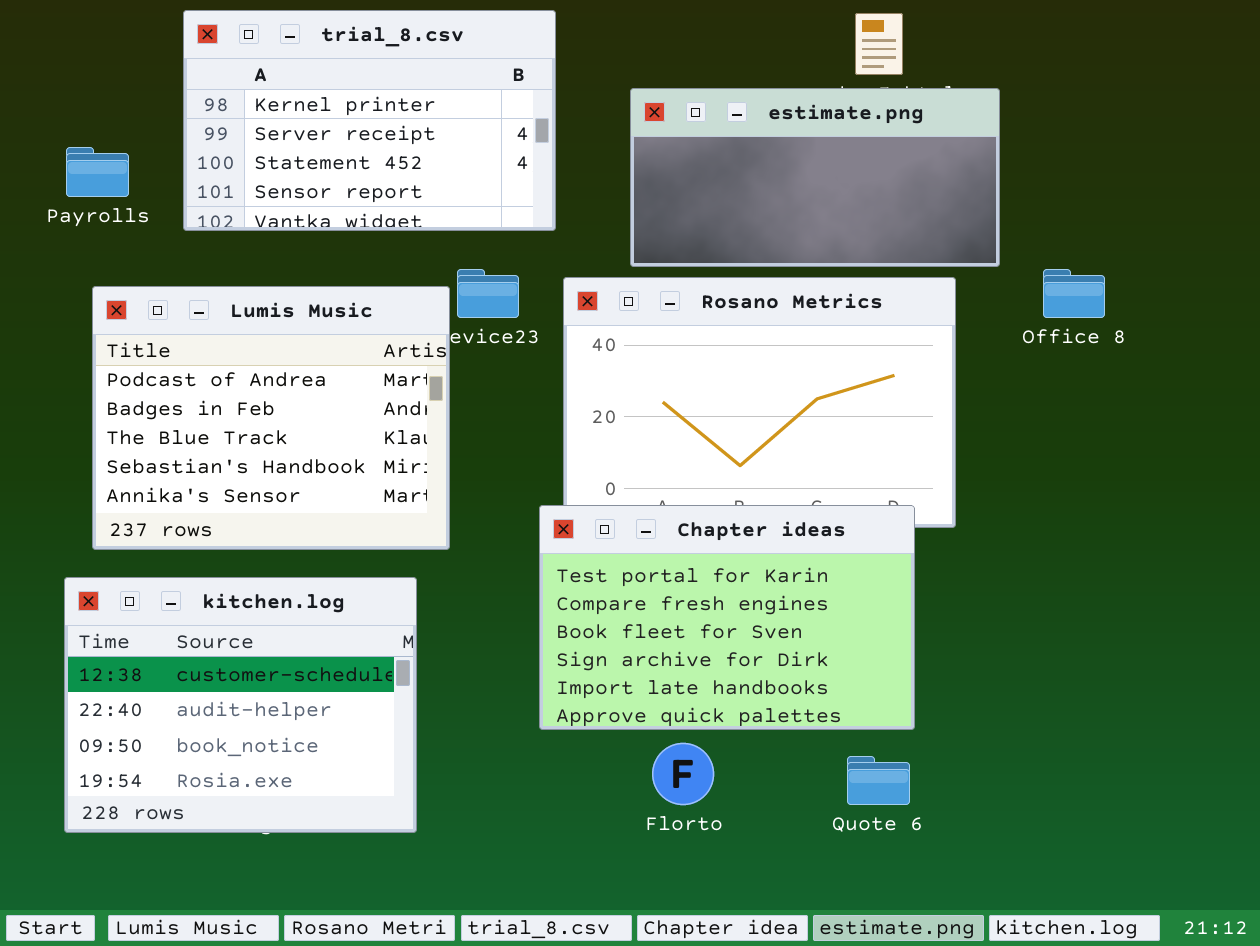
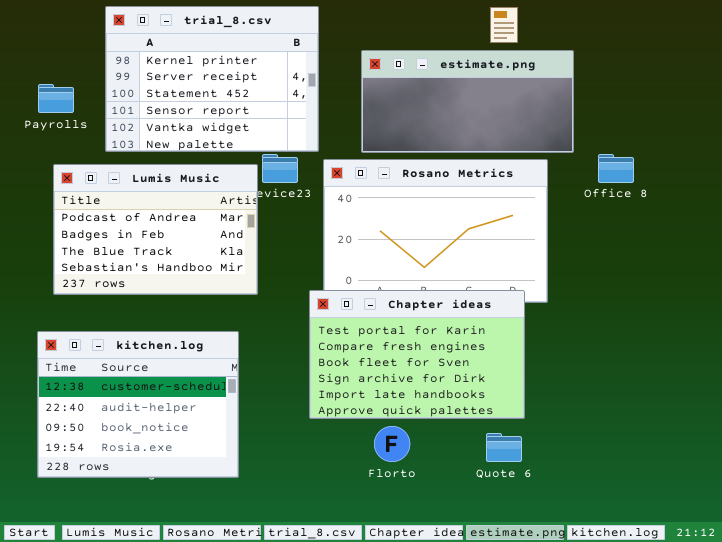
trial_8.csv: [183,10,556,231] -> [105,6,319,152], resized
Lumis Music: [92,286,450,550] -> [53,164,258,295], resized

